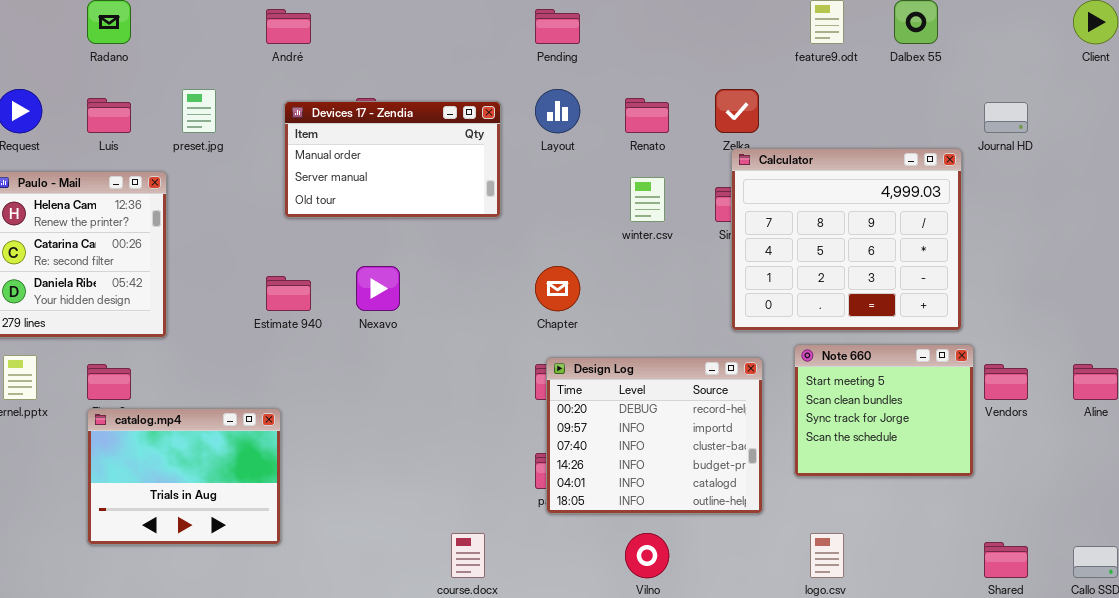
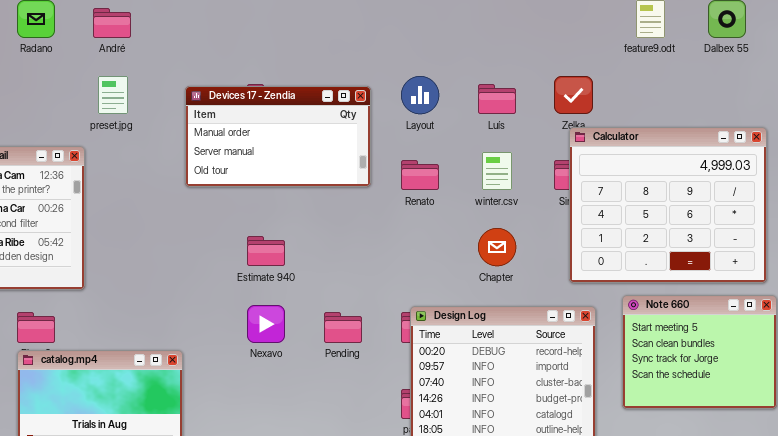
André: [266,9,311,44] -> [93,8,131,38], moved
Pending: [535,9,580,44] -> [324,312,362,343], moved
Luís: [87,98,131,133] -> [478,84,516,114], moved
Renato: [625,98,669,133] -> [401,160,439,190], moved
Nexavo: [356,266,400,311] -> [247,305,285,343], moved
Chapter: [535,266,580,311] -> [478,228,516,266], moved
Estimate 940: [266,276,311,311] -> [247,236,285,266], moved

